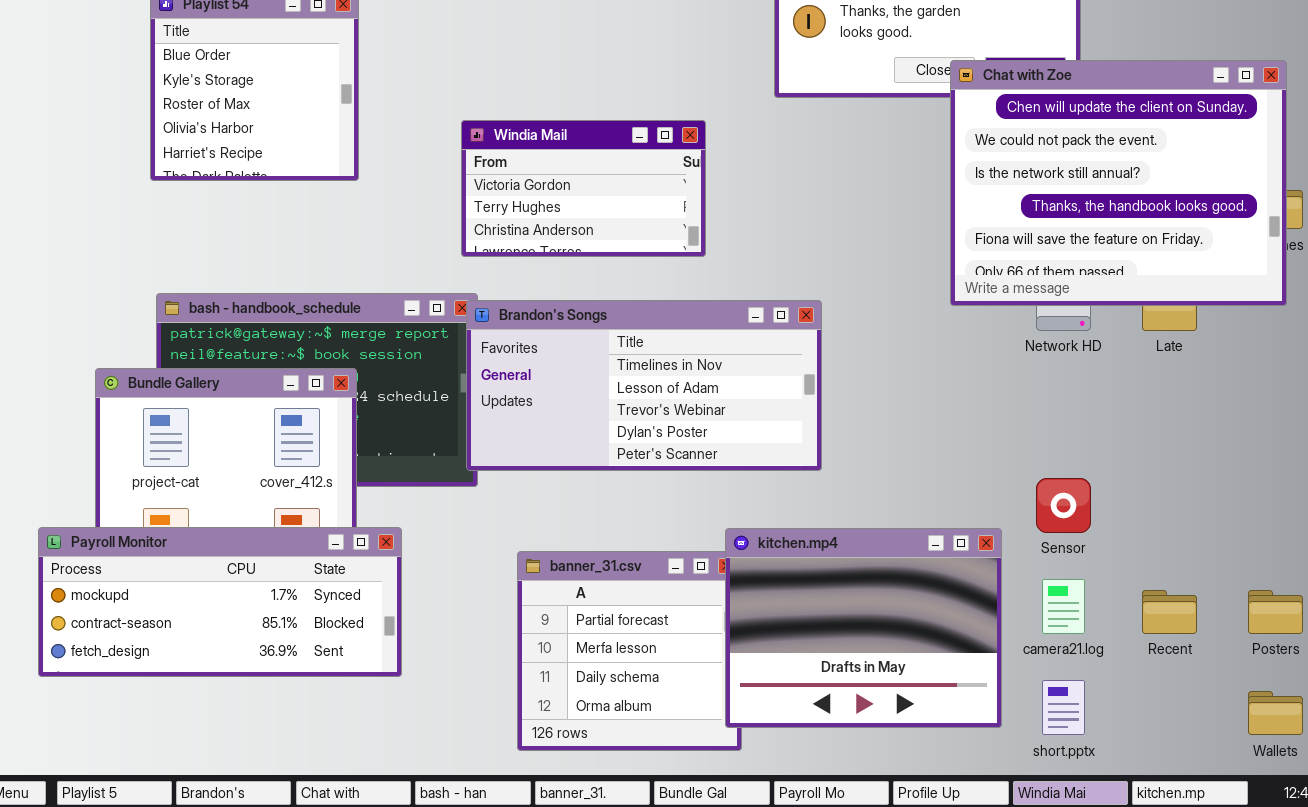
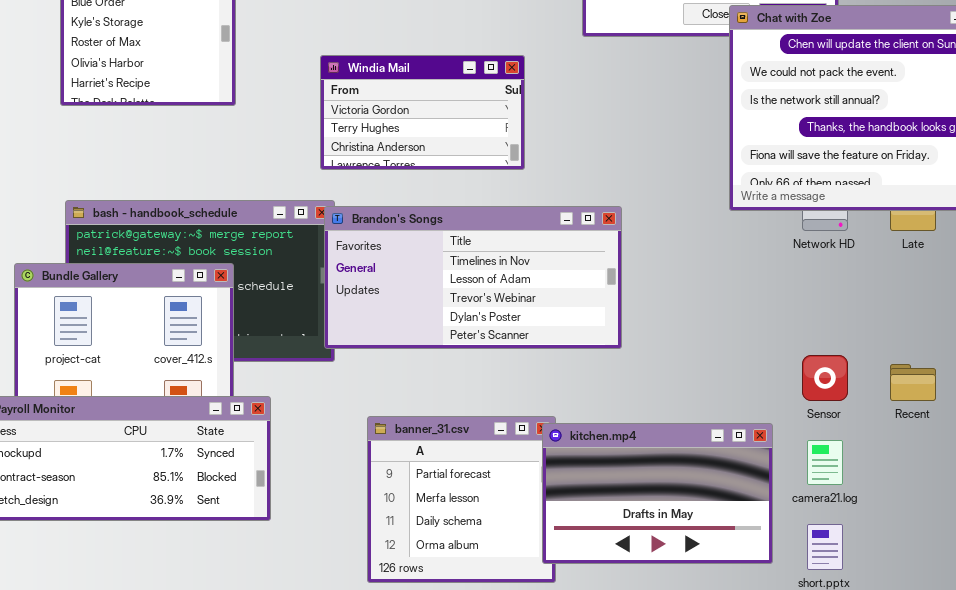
kitchen.mp4: [725,528,1002,728] -> [542,423,773,564], resized
Recent: [1142,590,1197,634] -> [890,364,936,401], moved

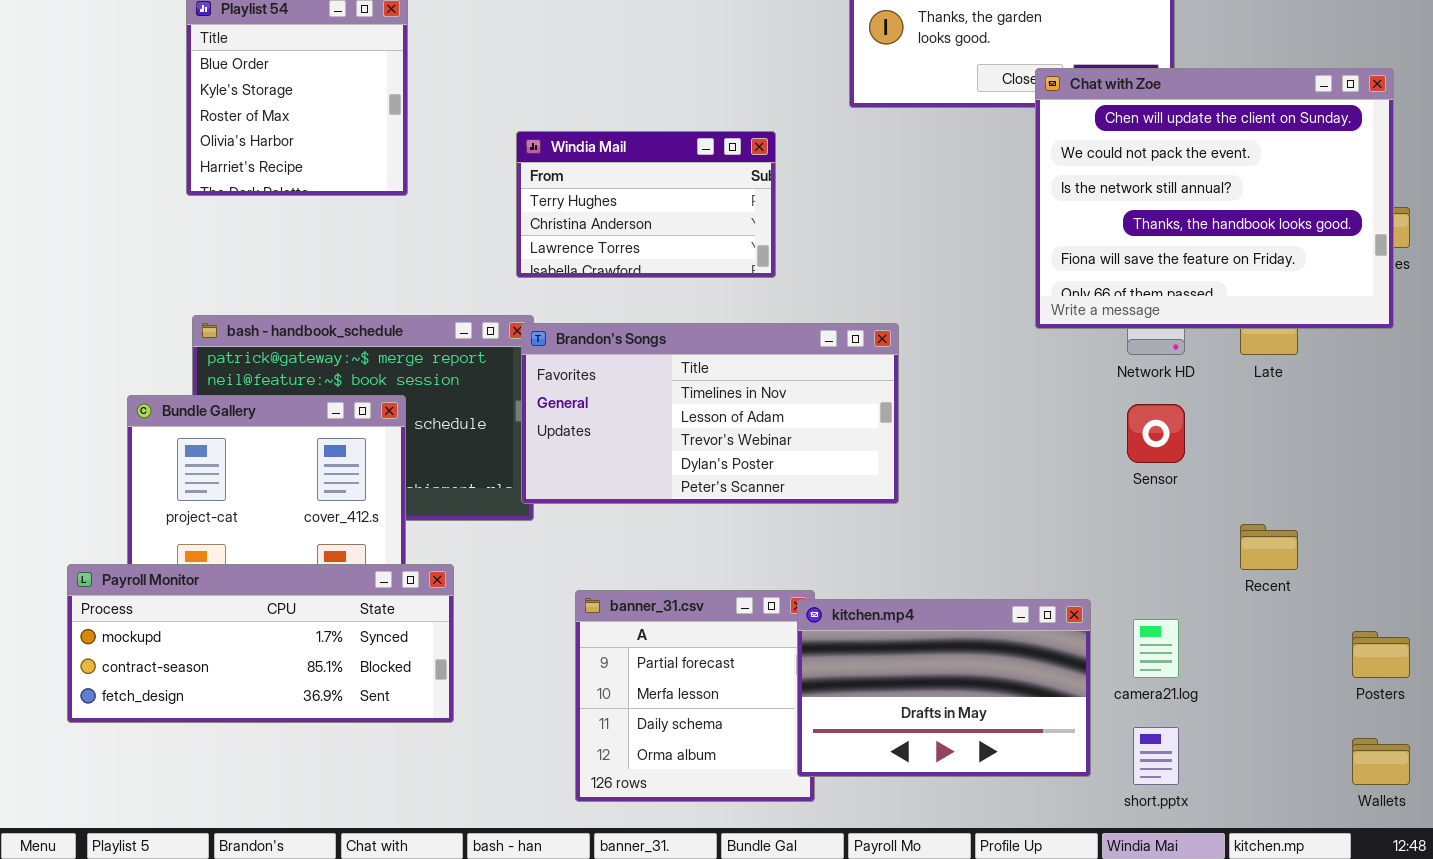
Windia Mail: [320,55,525,170] -> [516,131,776,278], scrolled down 1 row
Sensor: [802,355,848,401] -> [1127,404,1185,463], moved

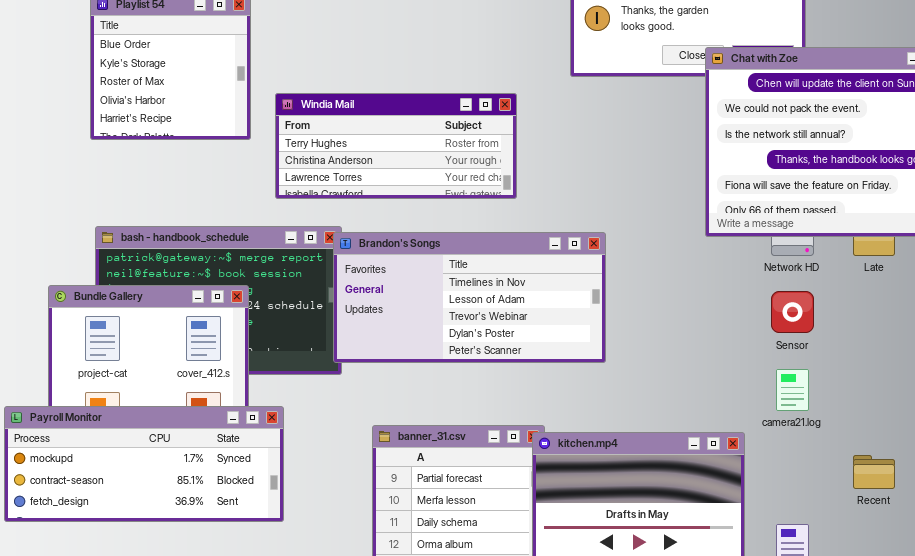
Windia Mail: [516,131,776,278] -> [275,93,517,199], resized
Recent: [1240,524,1298,570] -> [853,455,895,489], moved
camera21.log: [1133,619,1179,678] -> [776,369,809,411], moved

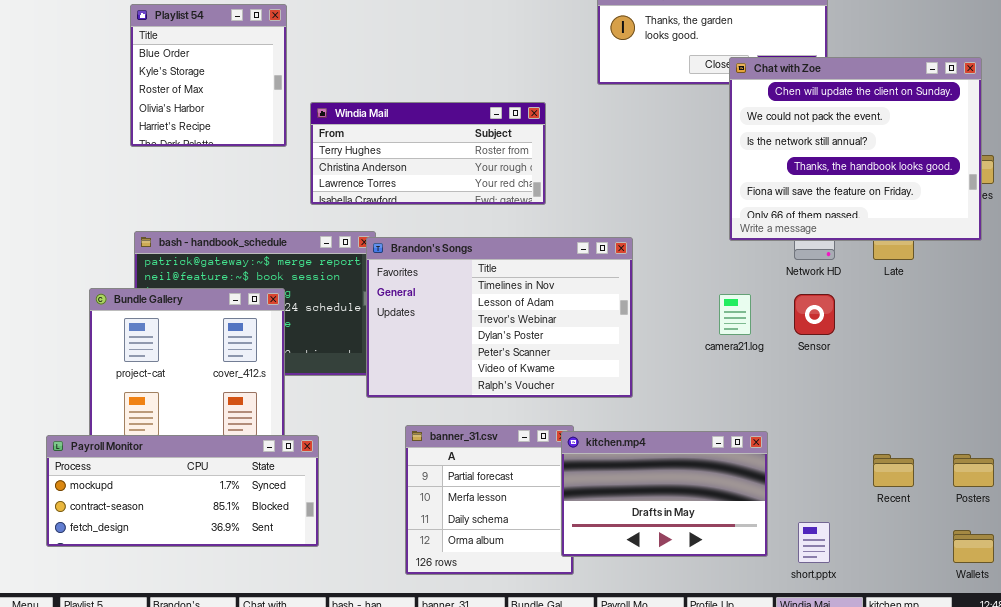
Brandon's Songs: [333,232,606,363] -> [366,237,633,398], resized
camera21.log: [776,369,809,411] -> [719,294,751,335], moved
Payroll Monitor: [4,406,284,522] -> [46,435,319,547], moved

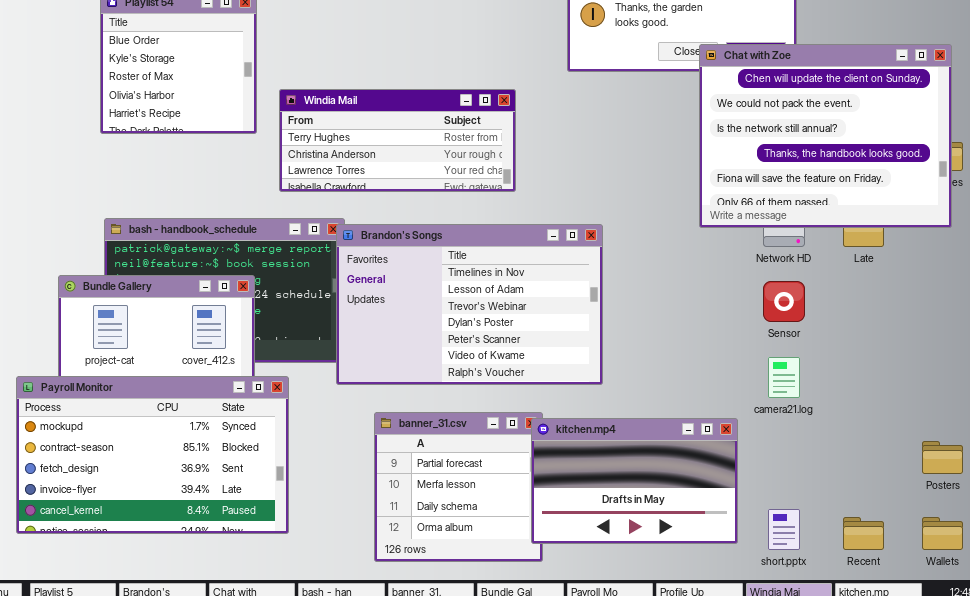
camera21.log: [719,294,751,335] -> [768,357,800,398], moved
Payroll Monitor: [46,435,319,547] -> [16,376,289,534], resized
Recent: [873,454,914,487] -> [843,517,884,550], moved

